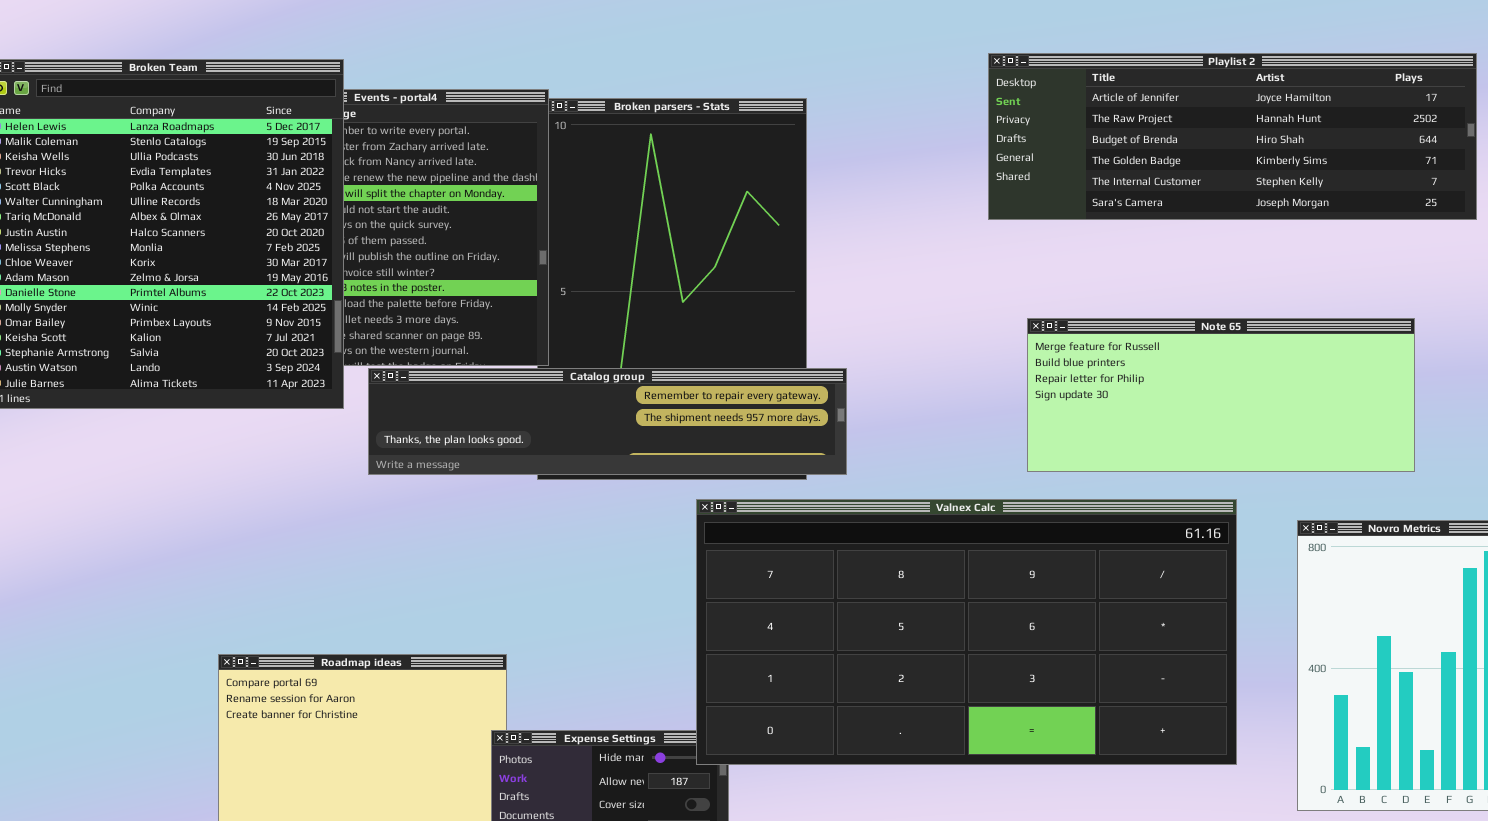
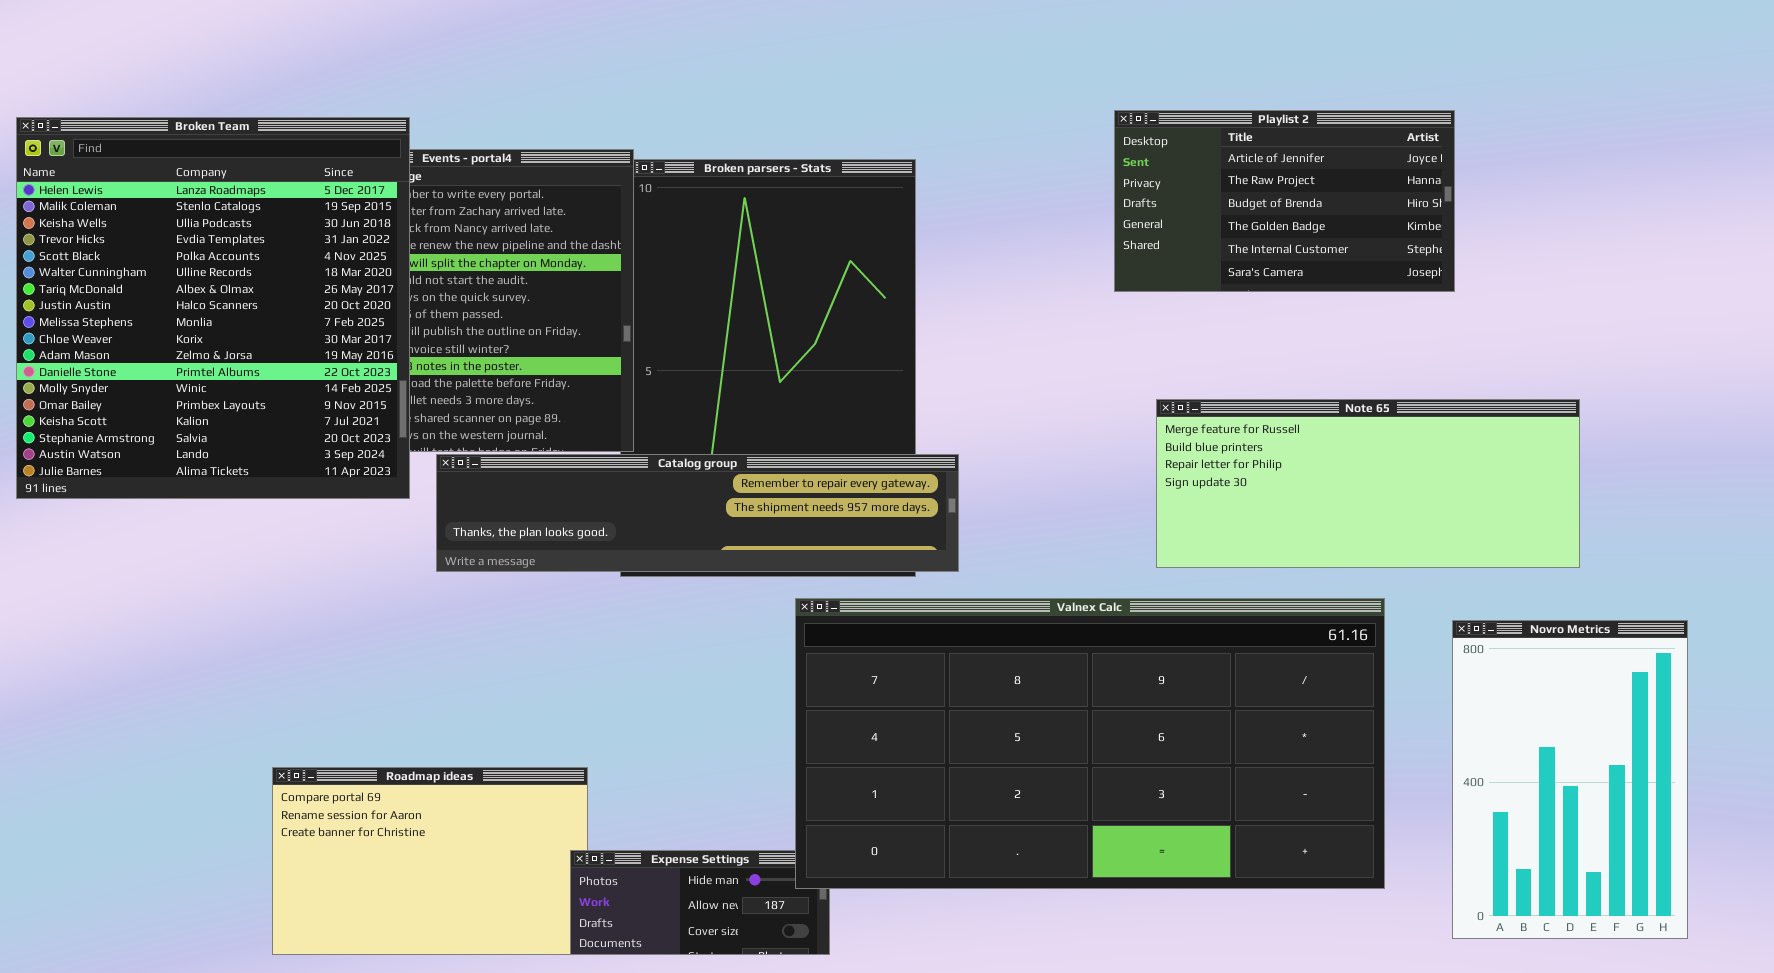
Playlist 2: [988,53,1477,220] -> [1114,110,1455,292], resized

